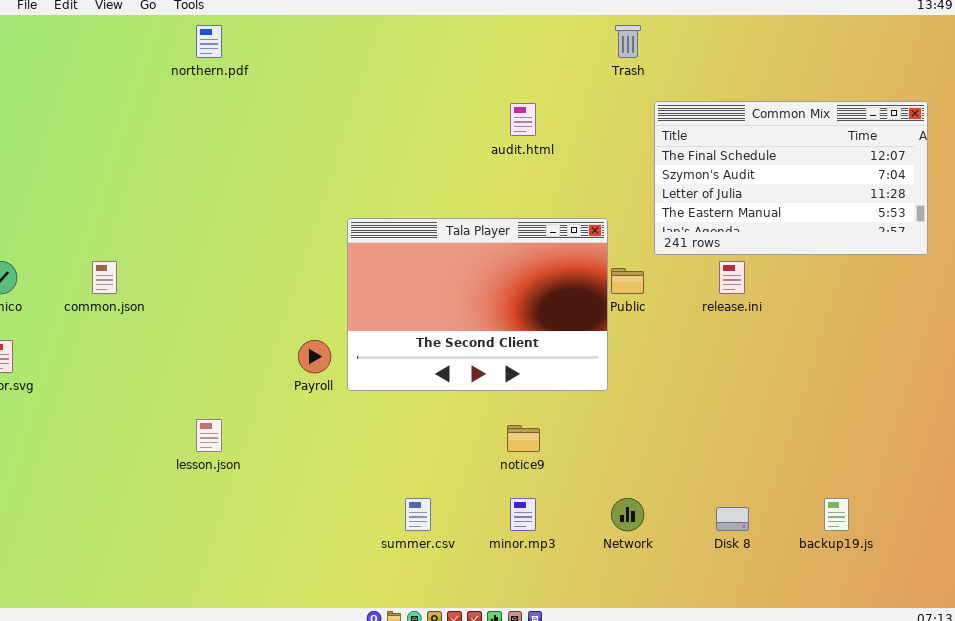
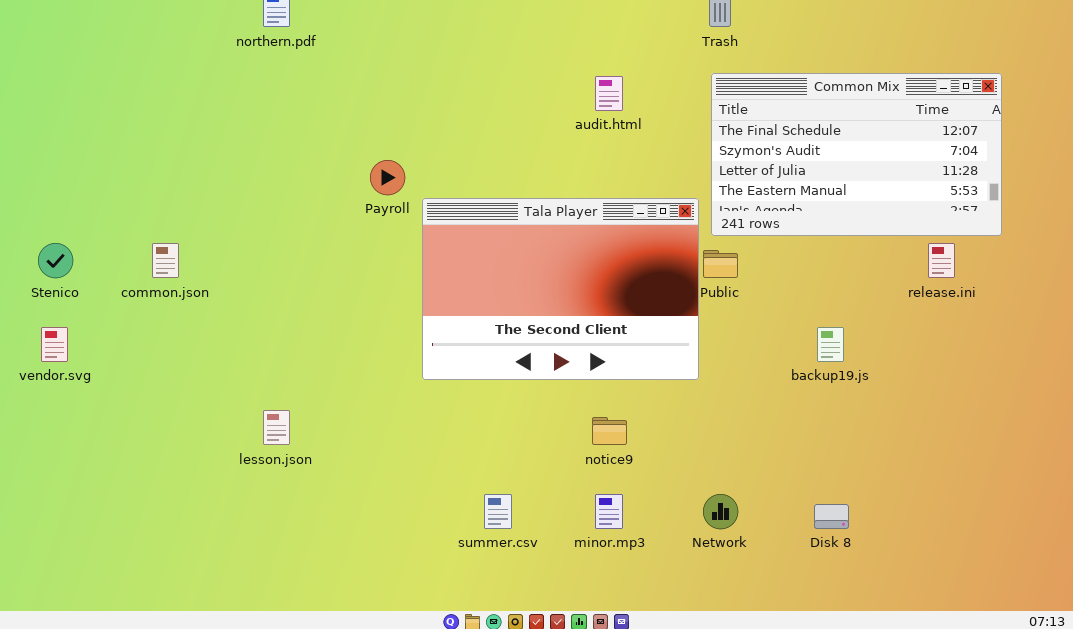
Common Mix: [654,101,928,255] -> [711,73,1002,236], moved
release.ini: [719,261,745,294] -> [928,243,955,278], moved
Payroll: [298,340,331,373] -> [370,160,405,195], moved
backup19.js: [824,498,849,531] -> [817,327,844,362], moved

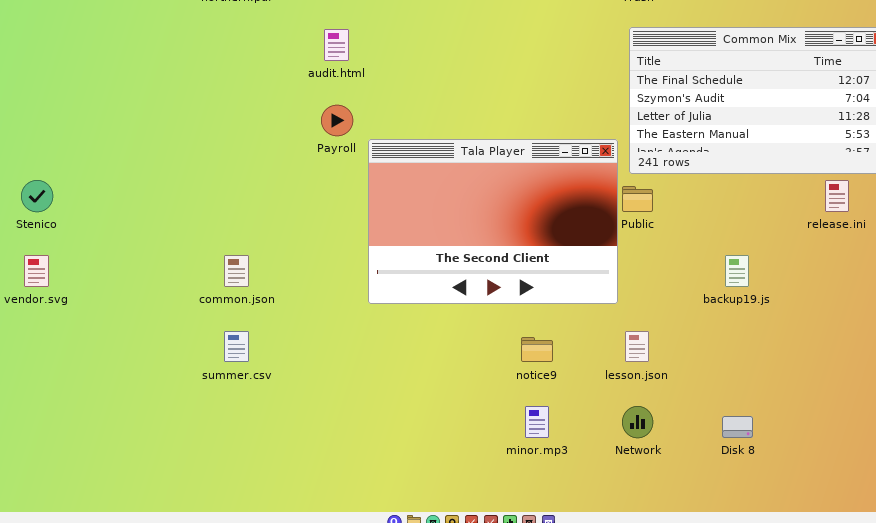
audit.html: [595,76,623,111] -> [324,29,349,61], moved
common.json: [152,243,179,278] -> [224,255,249,287], moved
lesson.json: [263,410,290,445] -> [625,331,649,362], moved
summer.csv: [484,494,512,529] -> [224,331,249,362], moved

